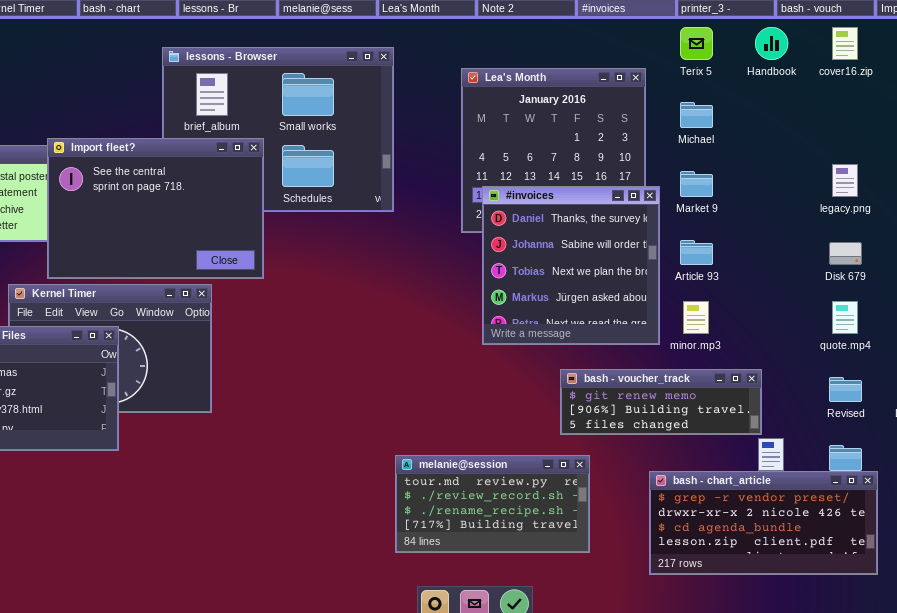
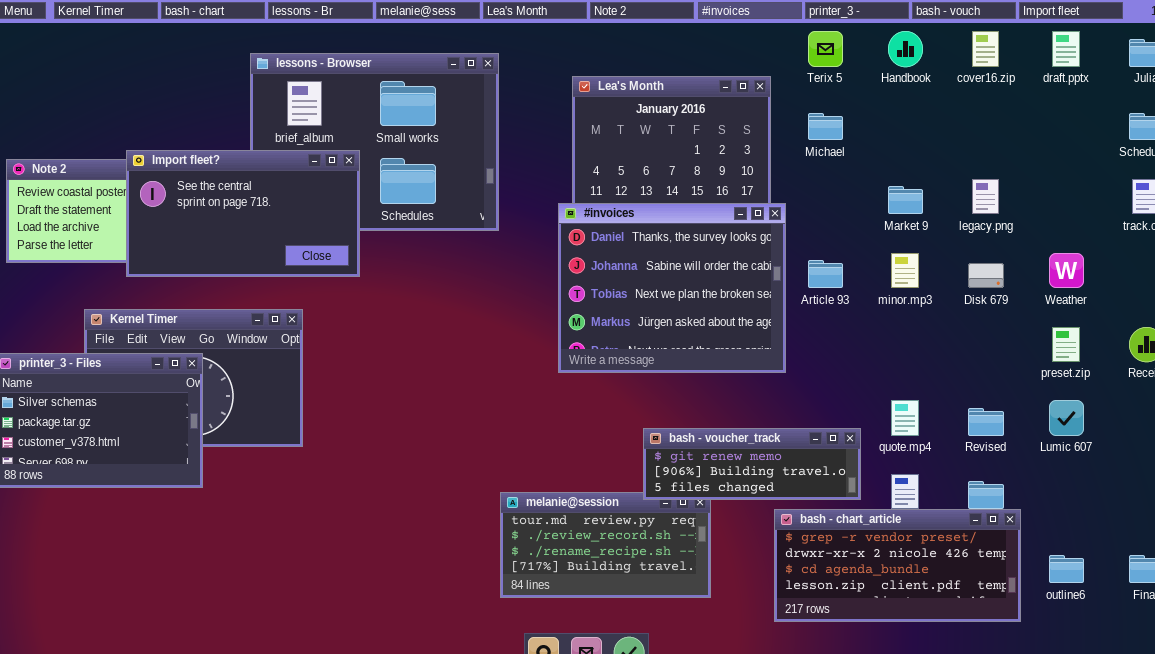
Import fleet?: [47,138,264,279] -> [126,150,360,277], resized
Market 9: [680,171,713,197] -> [888,186,923,214], moved
#invoices: [482,186,660,345] -> [558,203,786,373], resized
minor.mp3: [683,301,709,334] -> [891,253,919,288], moved
quote.mp4: [832,301,858,334] -> [891,400,919,436], moved
bash - voucher_track: [560,369,762,435] -> [643,428,861,500], moved

